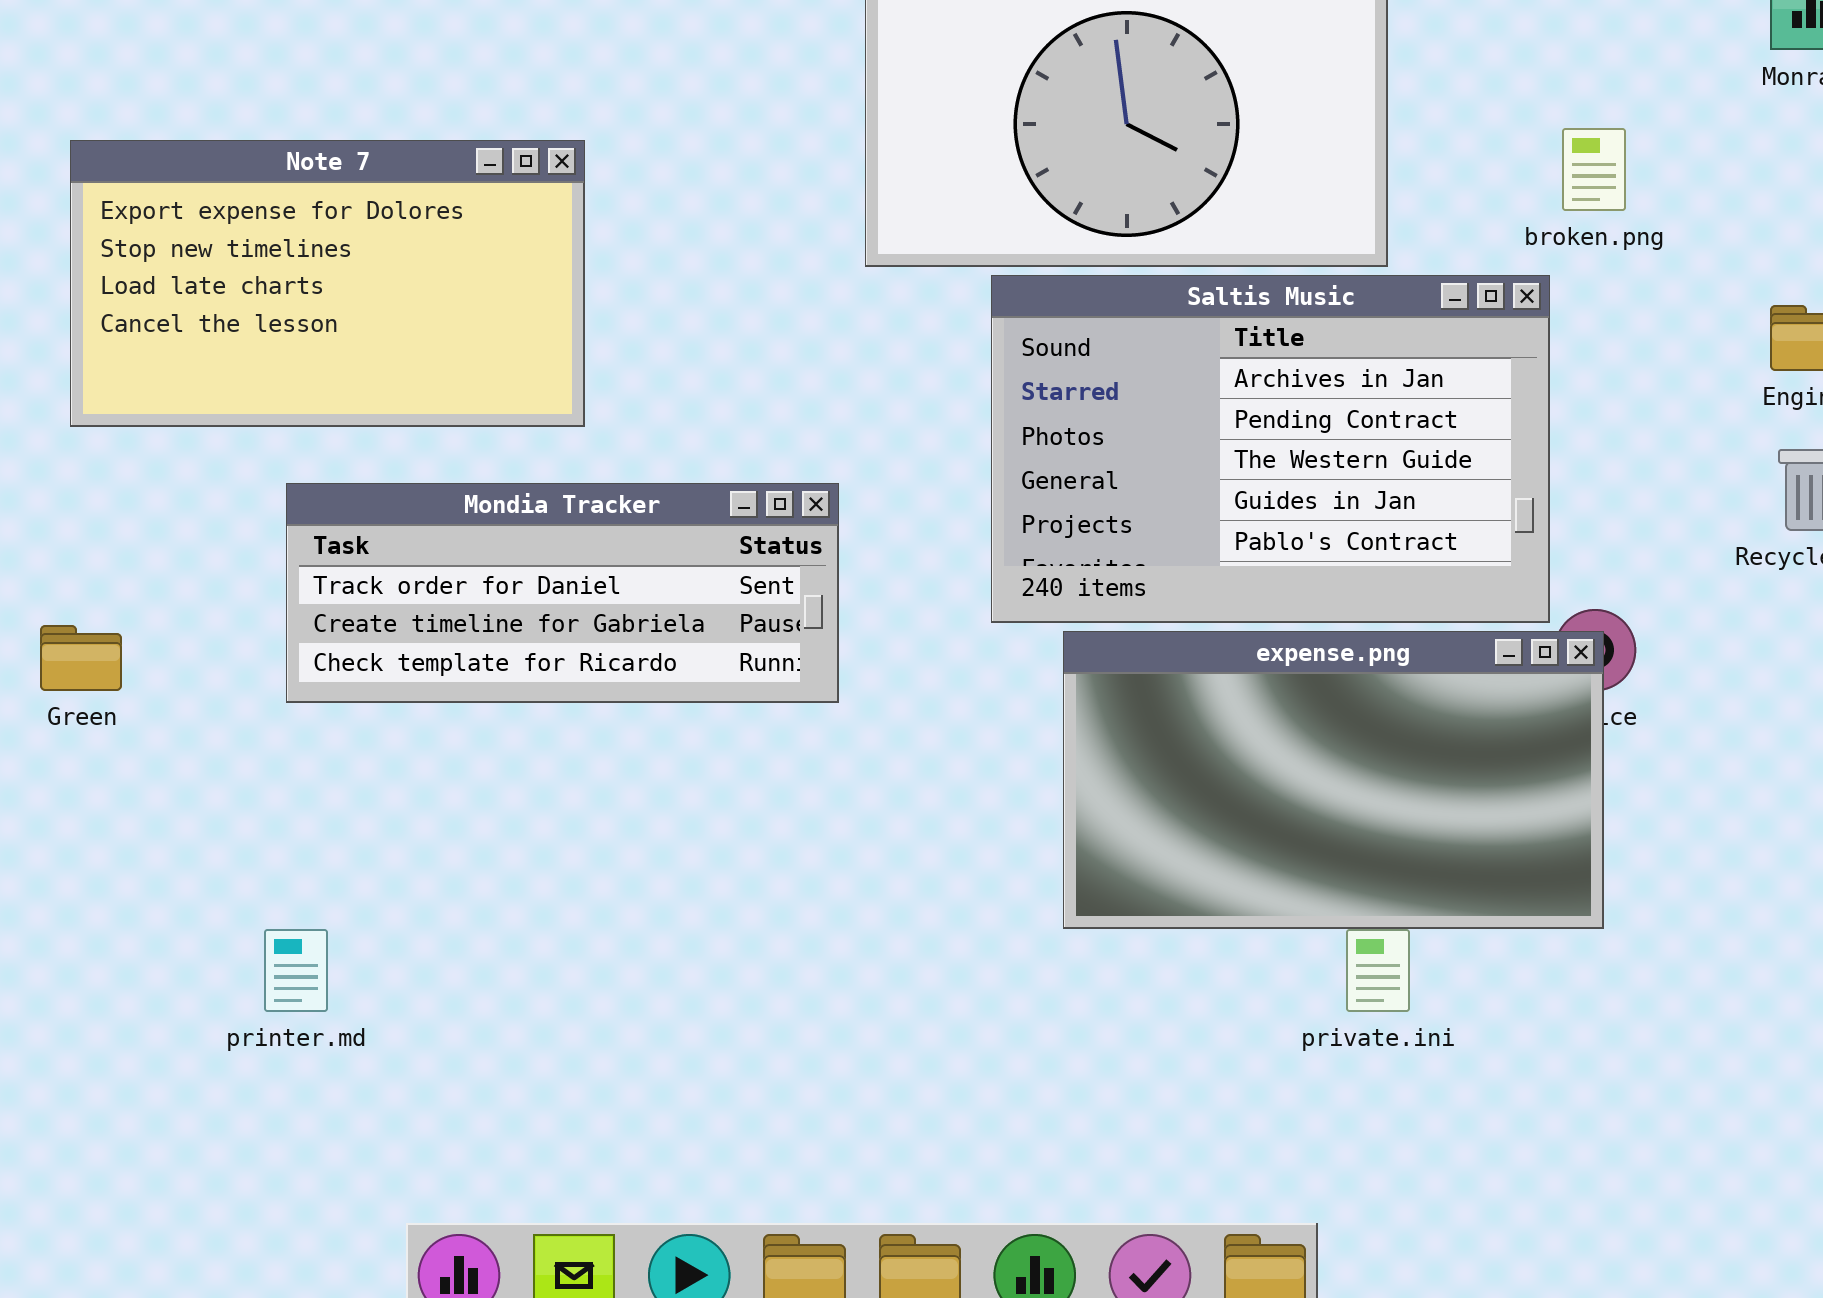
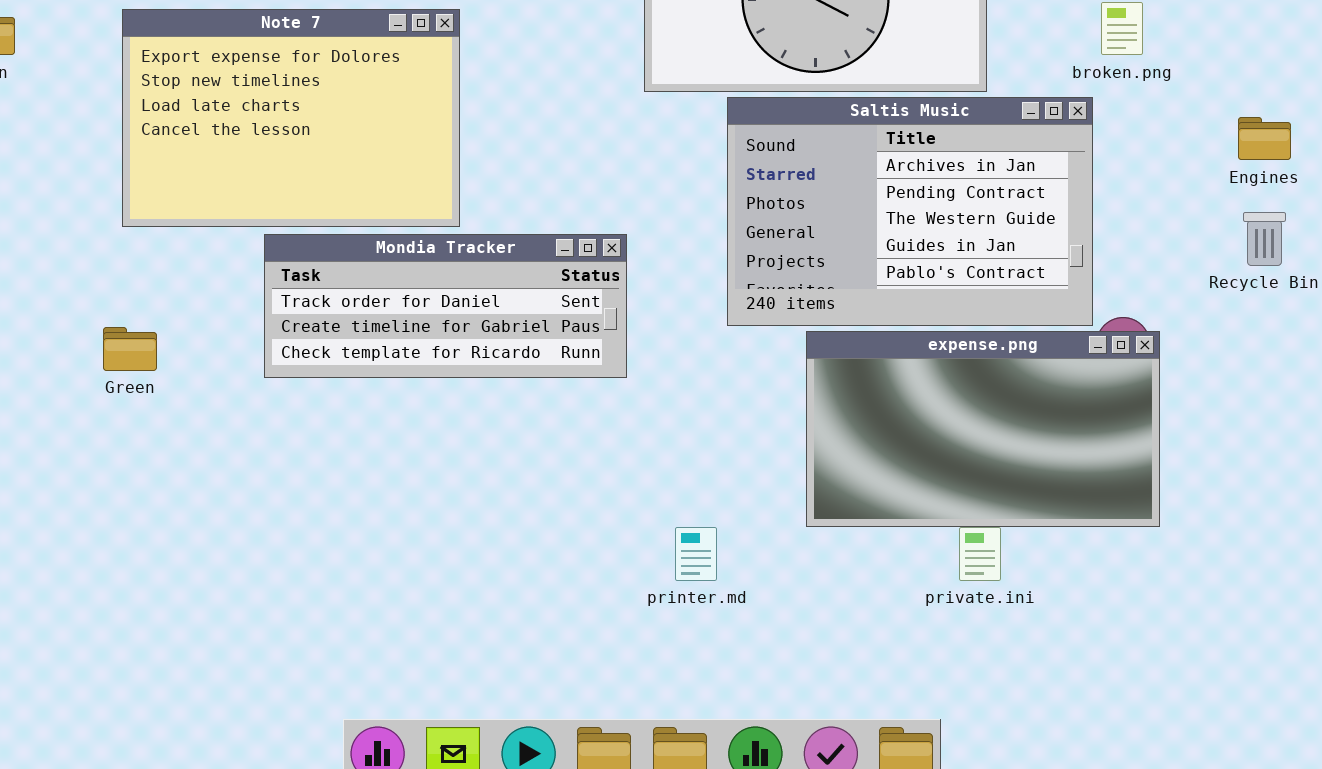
Note 7: [70,140,585,427] -> [122,9,460,227], resized
expense.png: [1063,631,1604,929] -> [806,331,1160,527], moved
printer.md: [264,929,328,1012] -> [675,527,717,581], moved

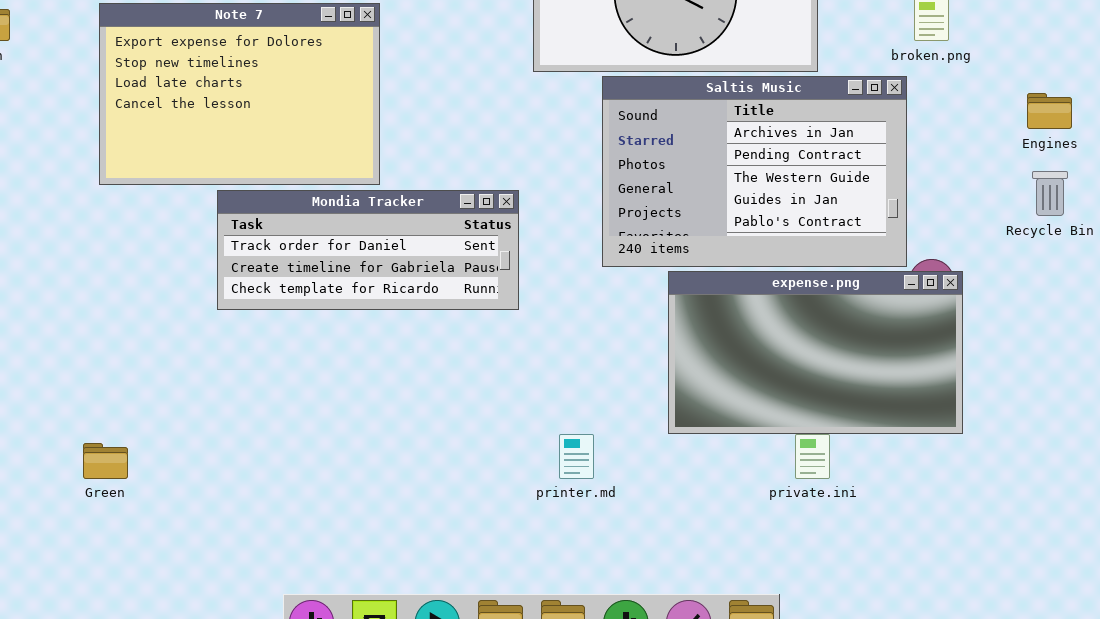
Green: [103,327,157,371] -> [83,443,128,479], moved

